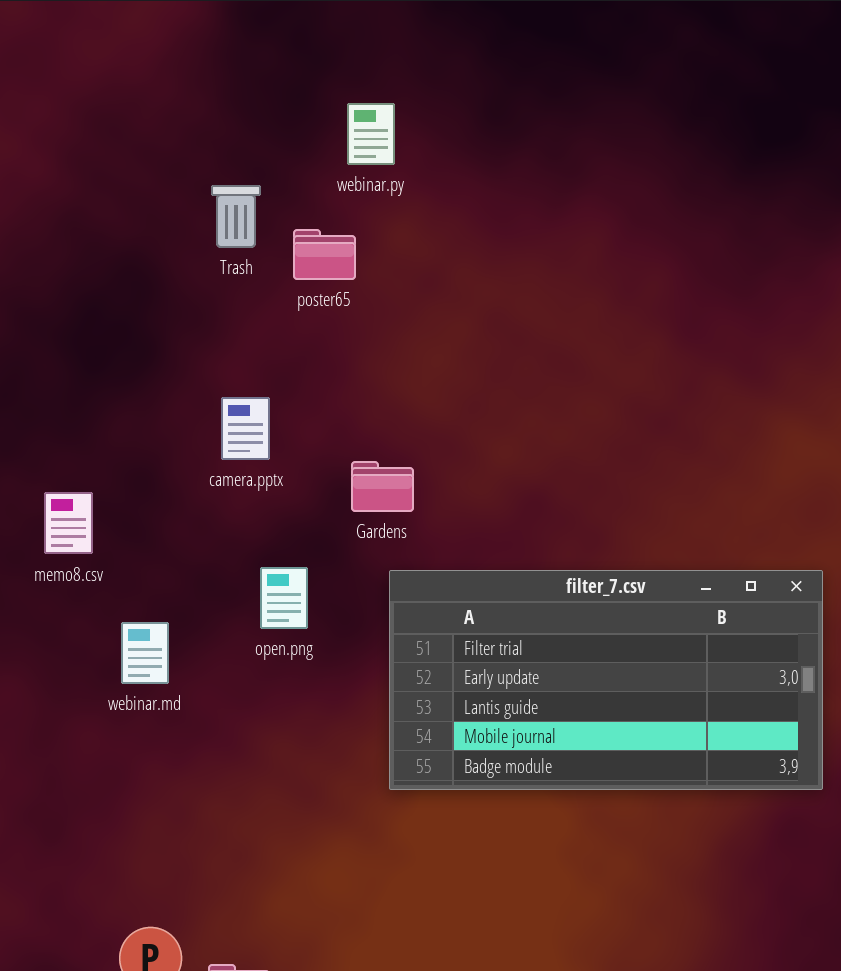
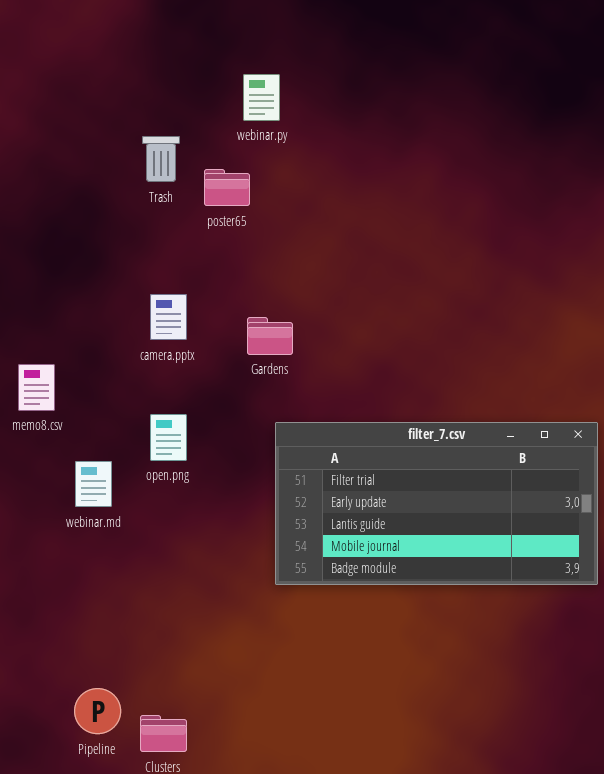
Gardens: [351,461,414,512] -> [247,317,293,355], moved
open.png: [260,567,308,629] -> [150,414,187,461], moved

